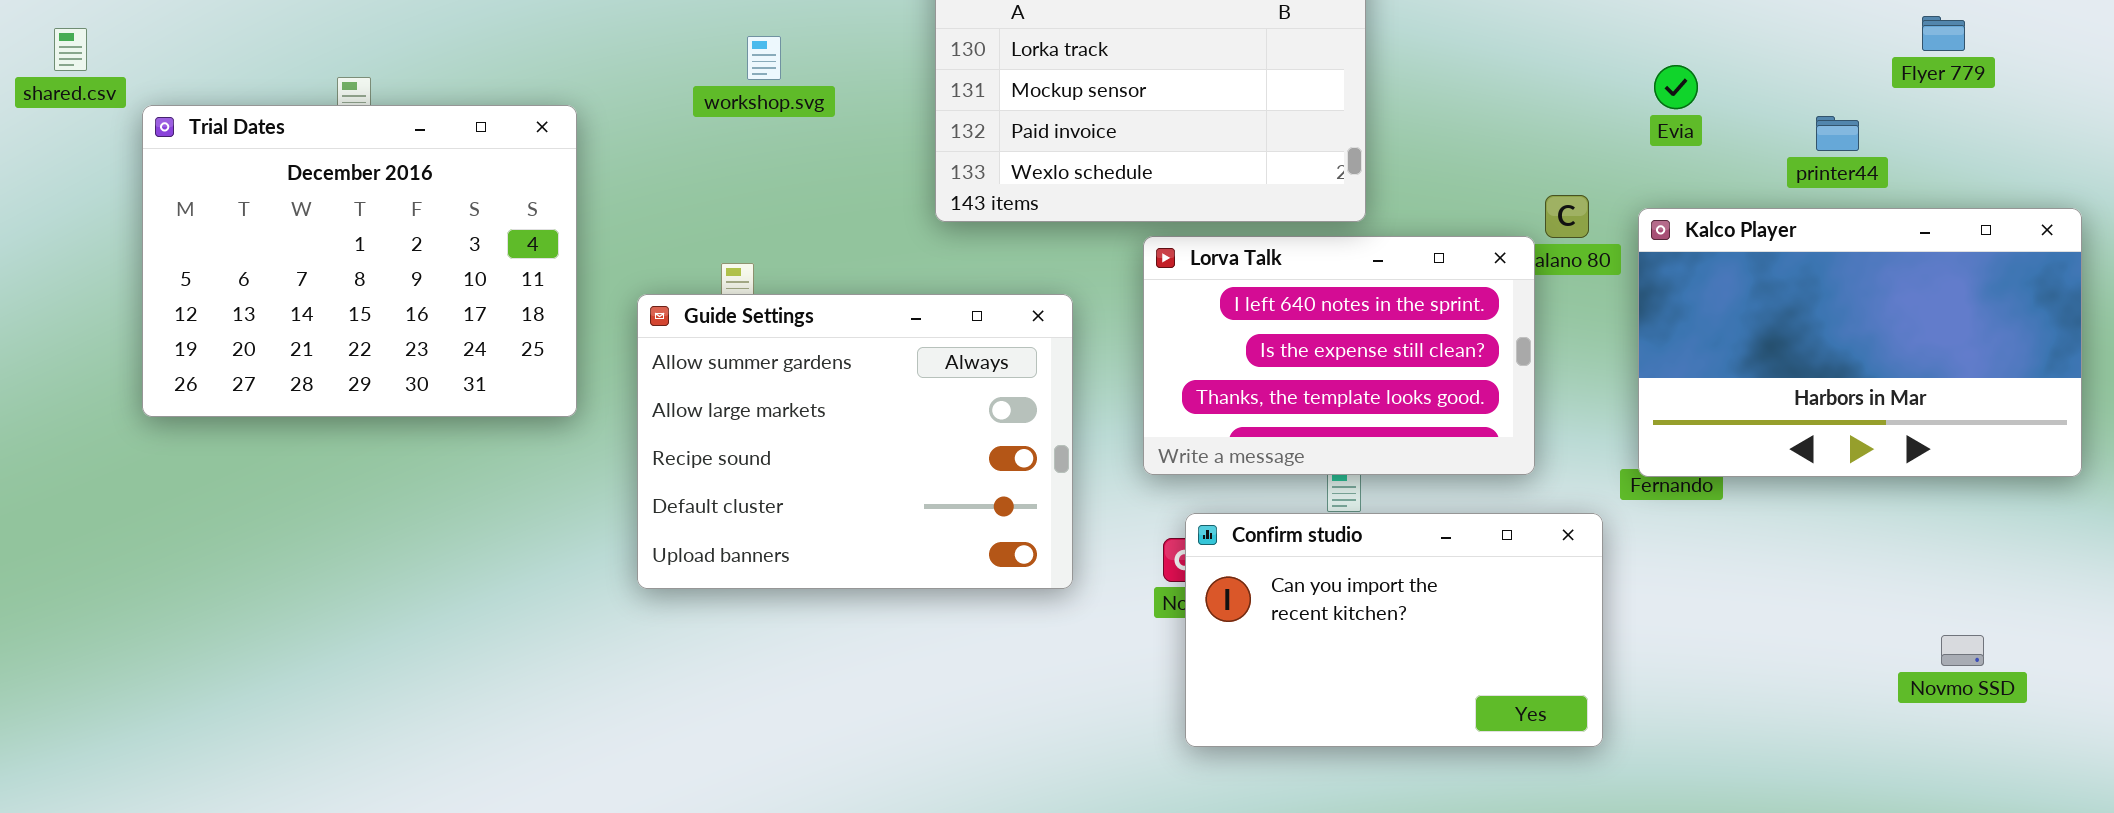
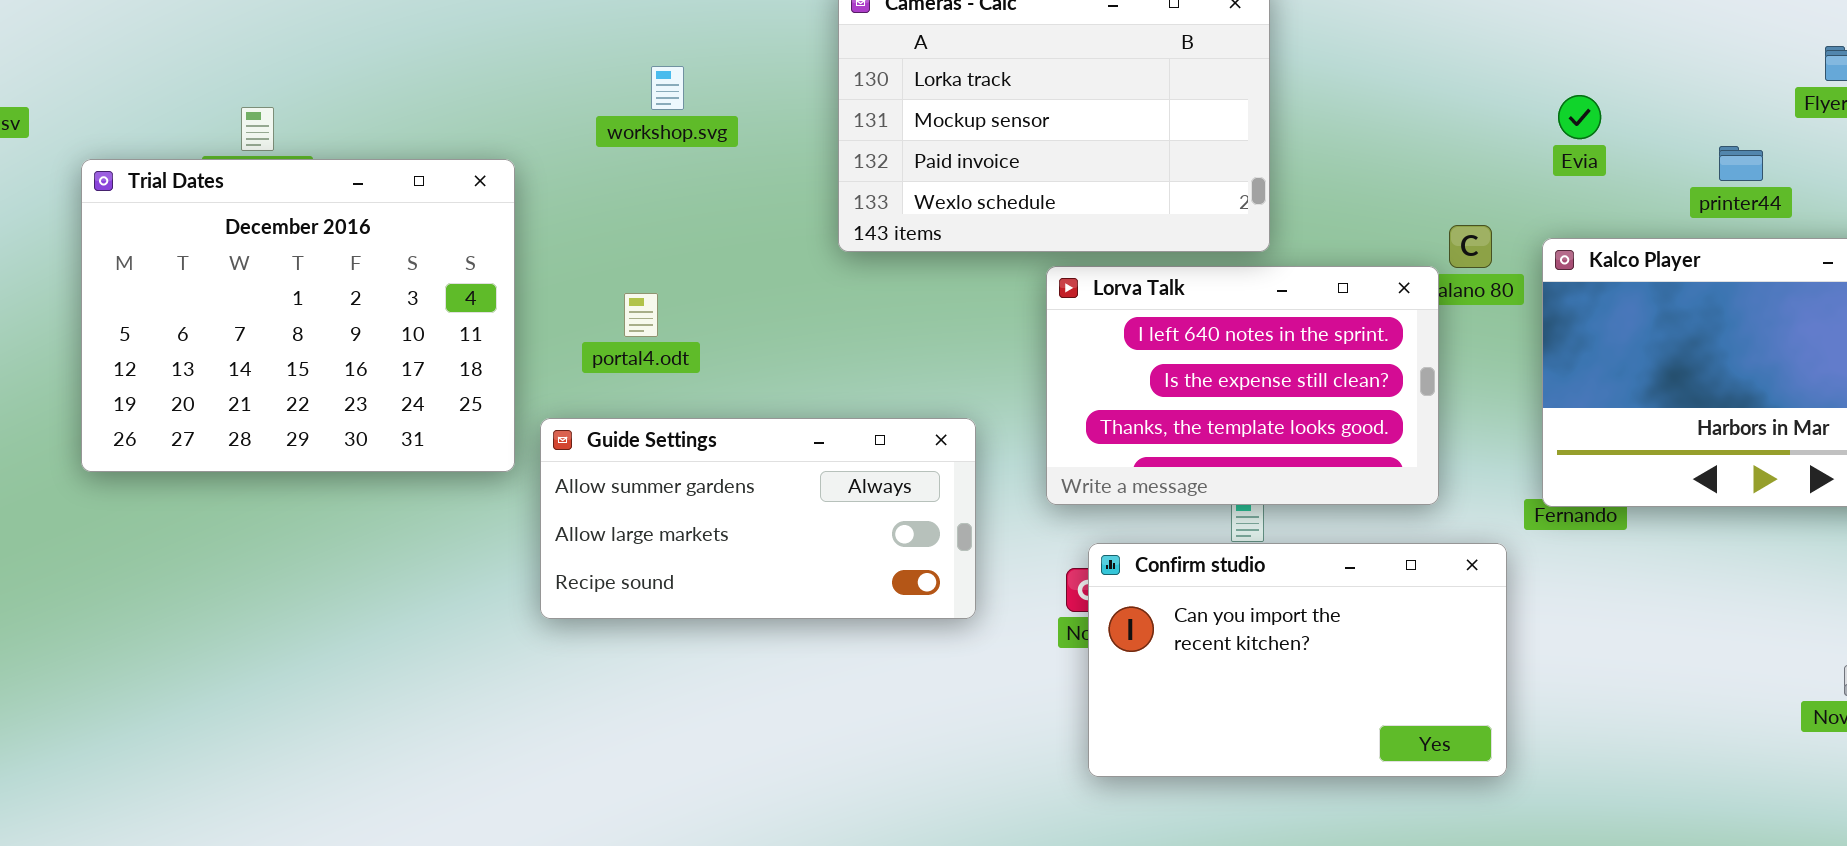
Trial Dates: [142,105,577,417] -> [81,159,515,472], moved
Guide Settings: [637,294,1073,589] -> [540,418,976,619], resized

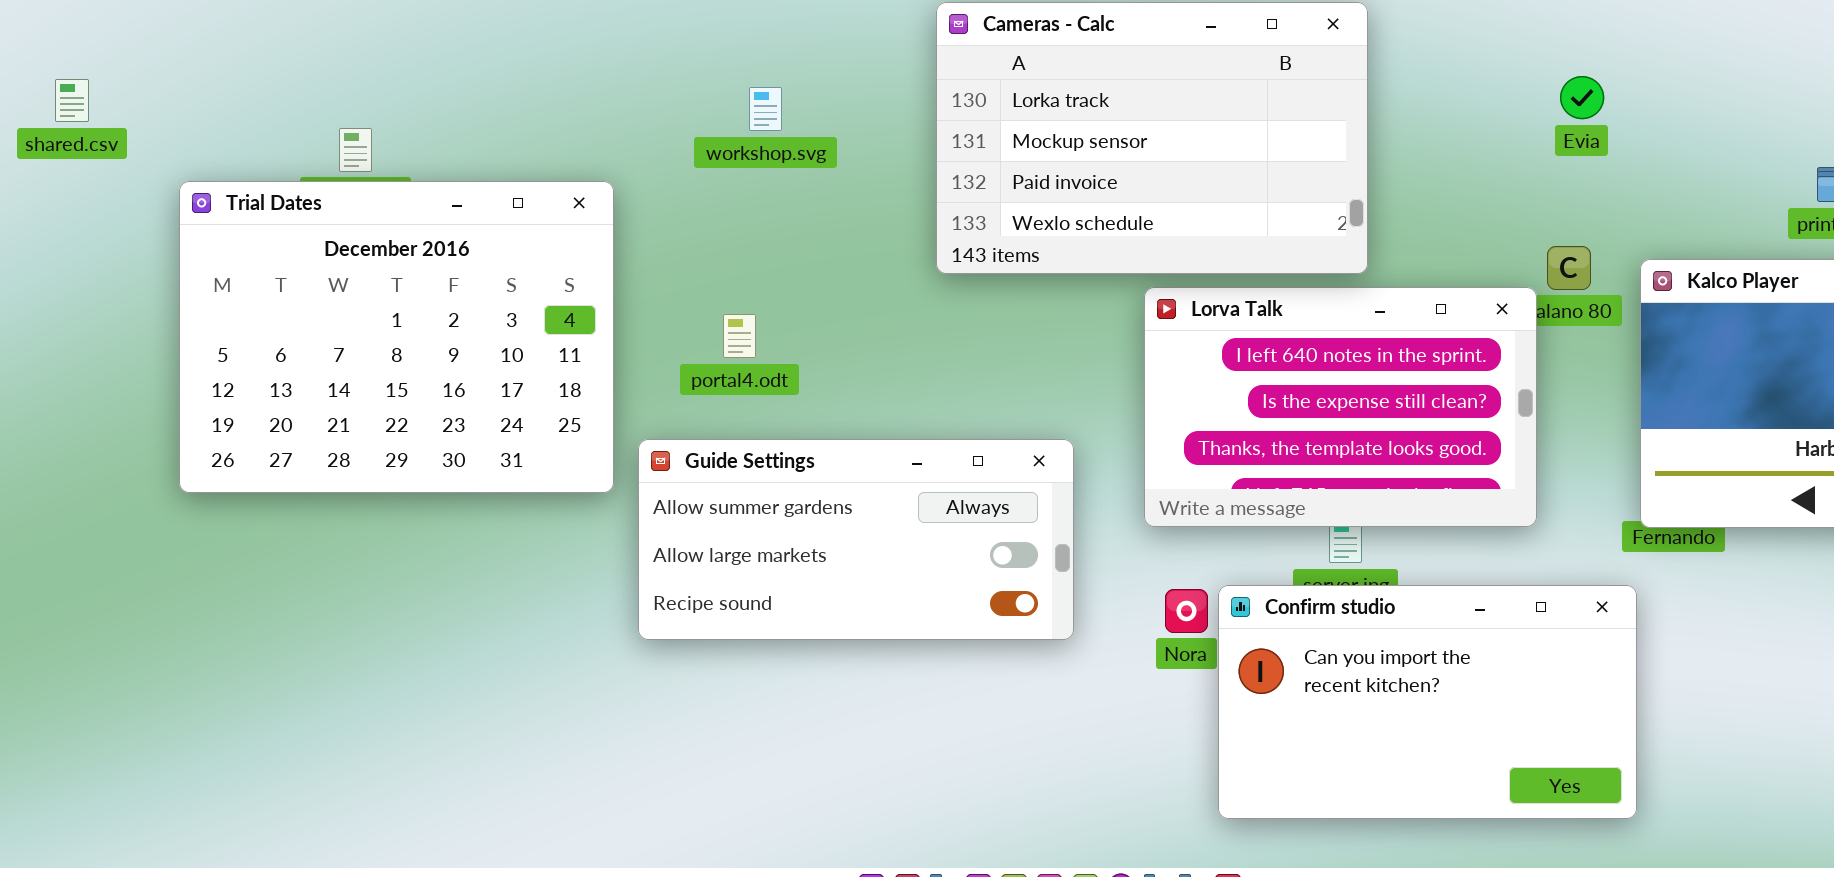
Evia: [1558,95,1601,139] -> [1560,76,1604,119], moved
Confirm studio: [1088,543,1507,777] -> [1218,585,1637,819], moved

